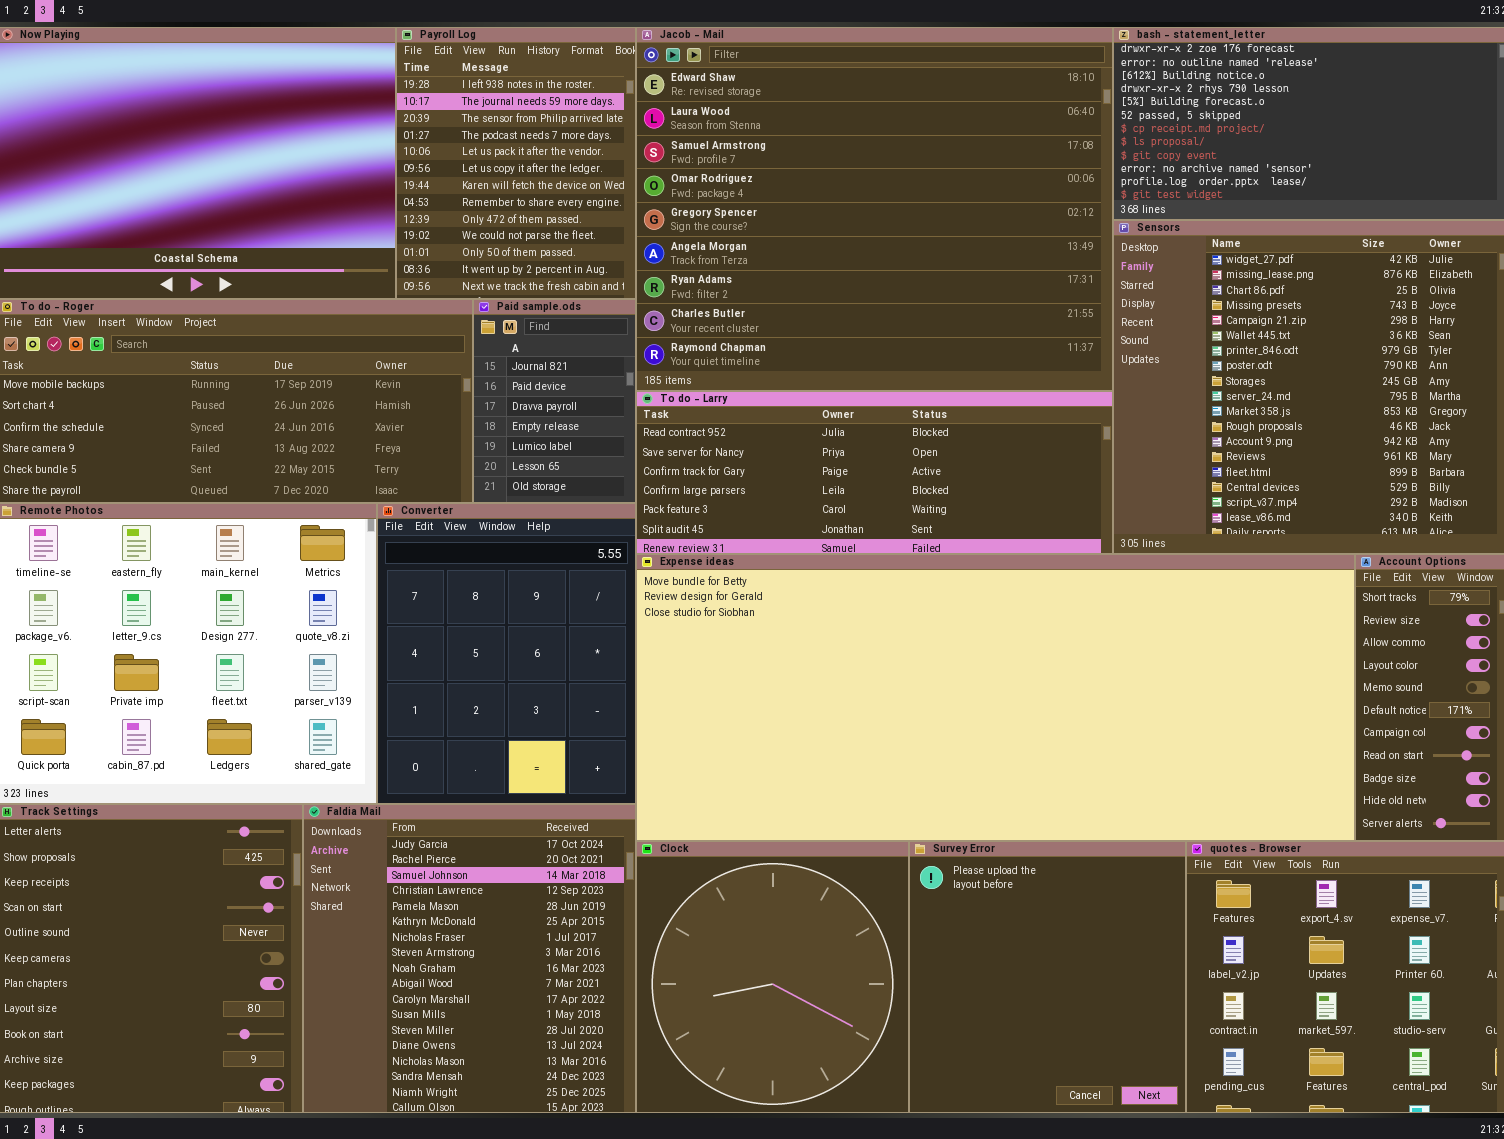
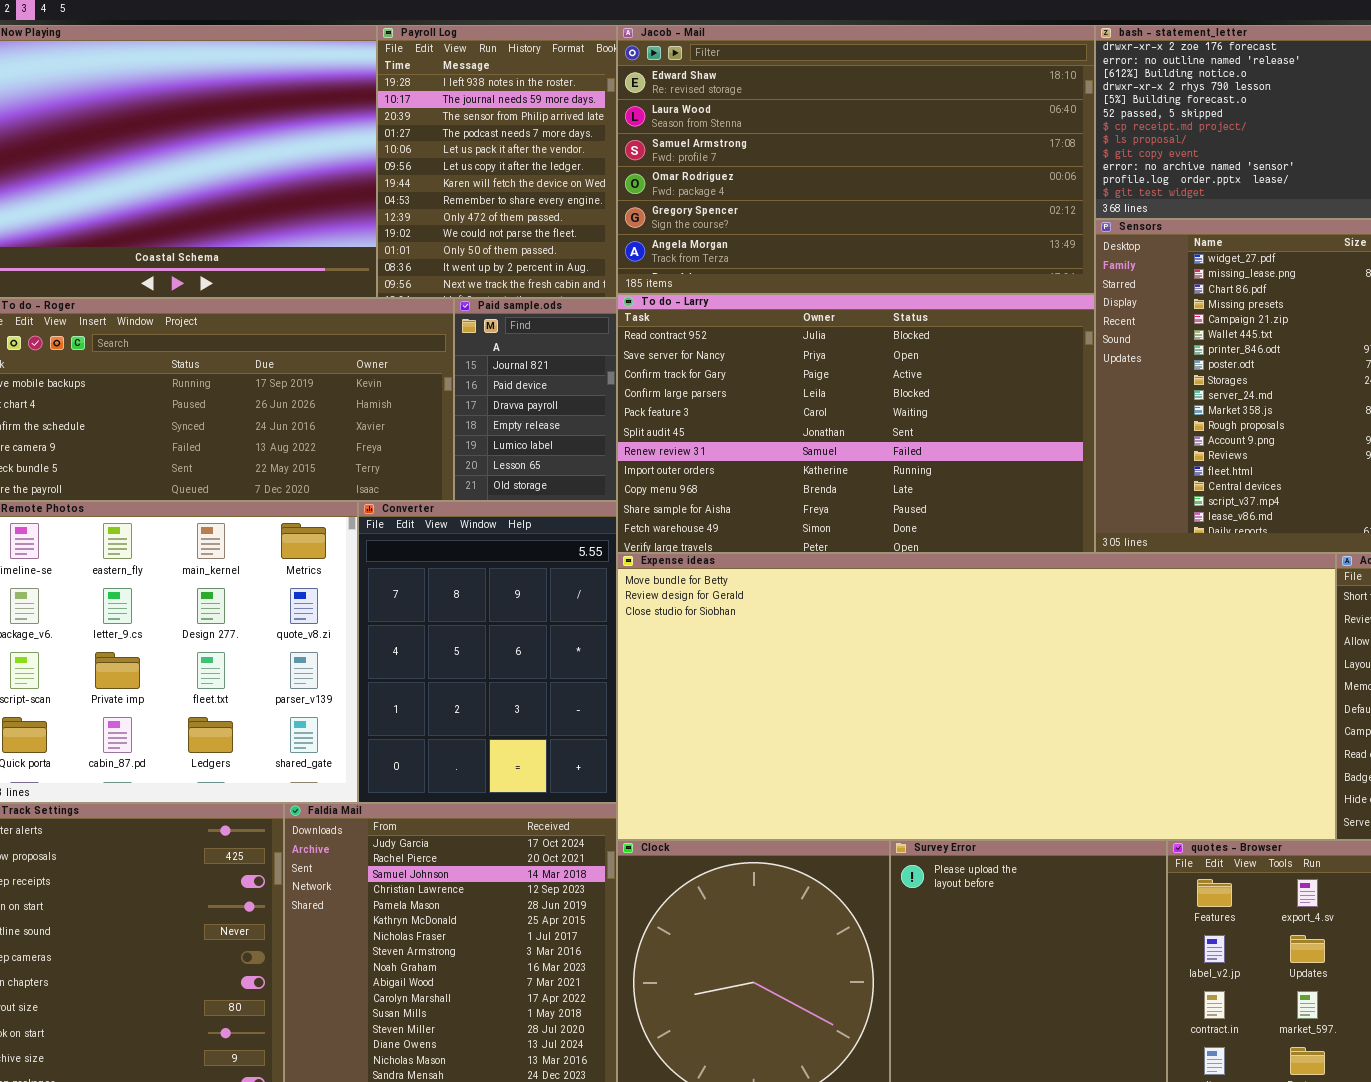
Jacob - Mail: [636,27,1113,391] -> [617,25,1095,294], resized
To do - Larry: [636,391,1113,554] -> [617,294,1095,553], resized

